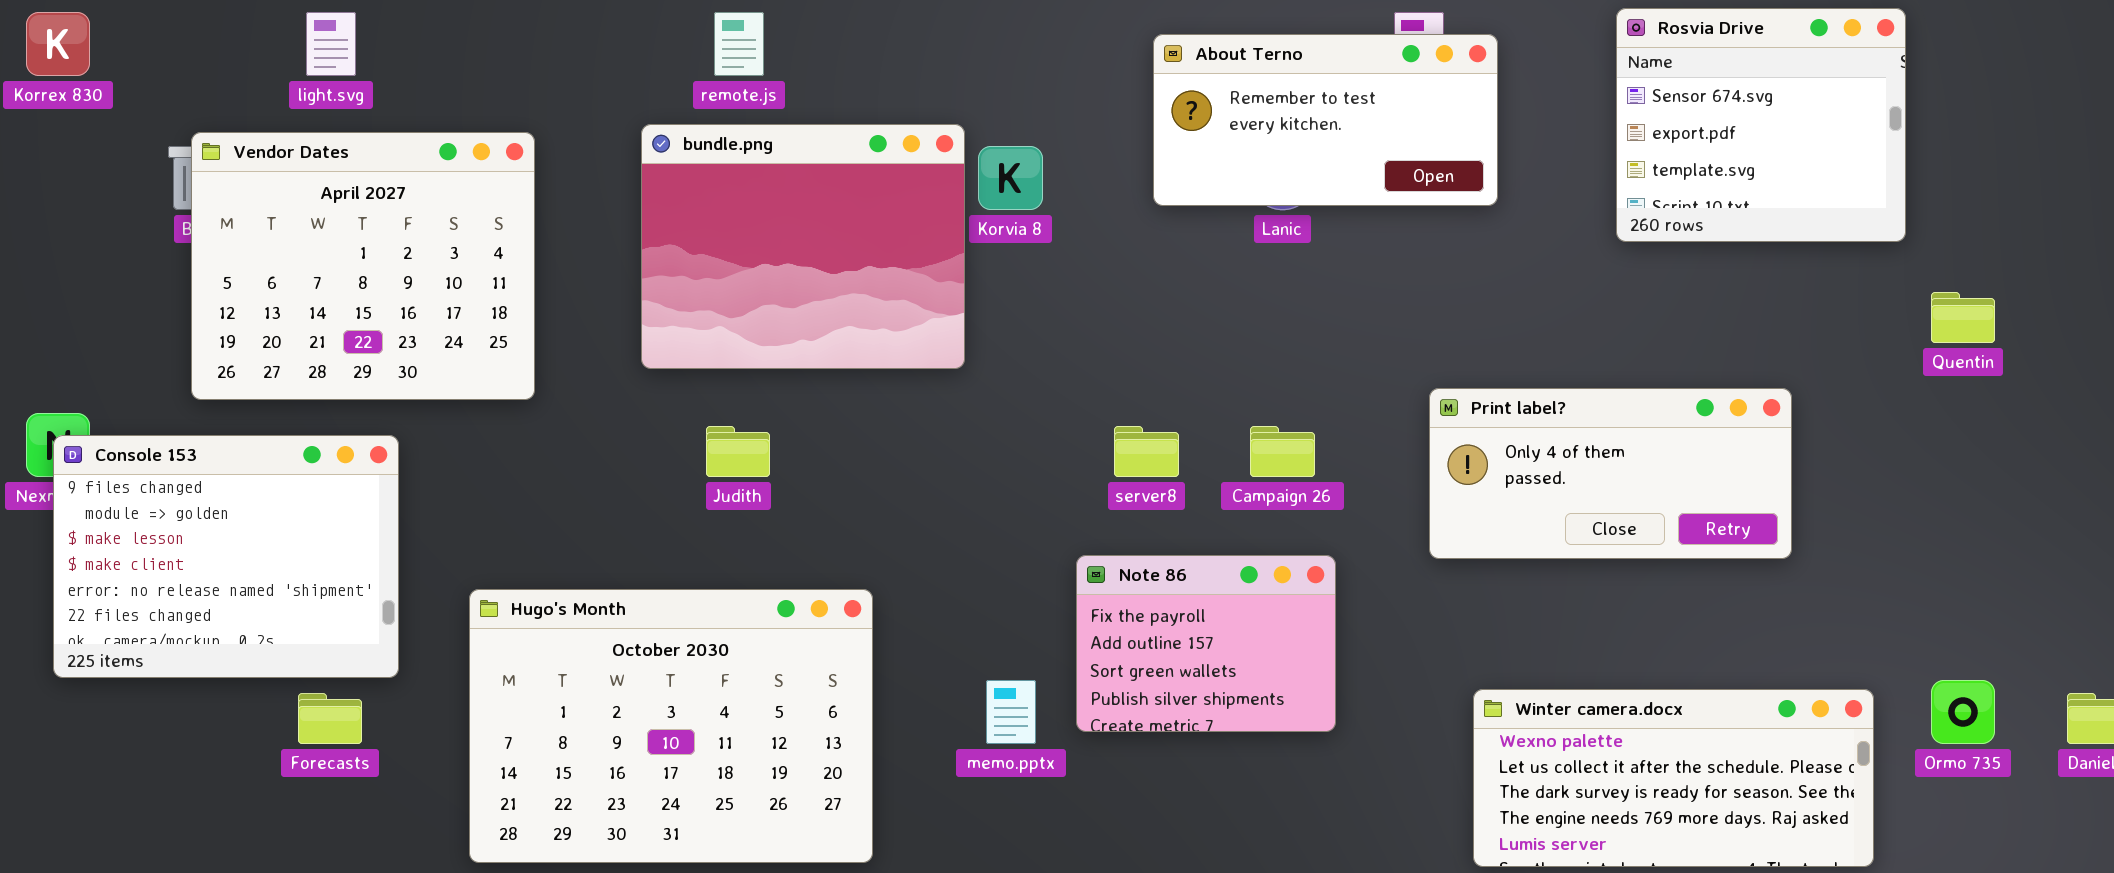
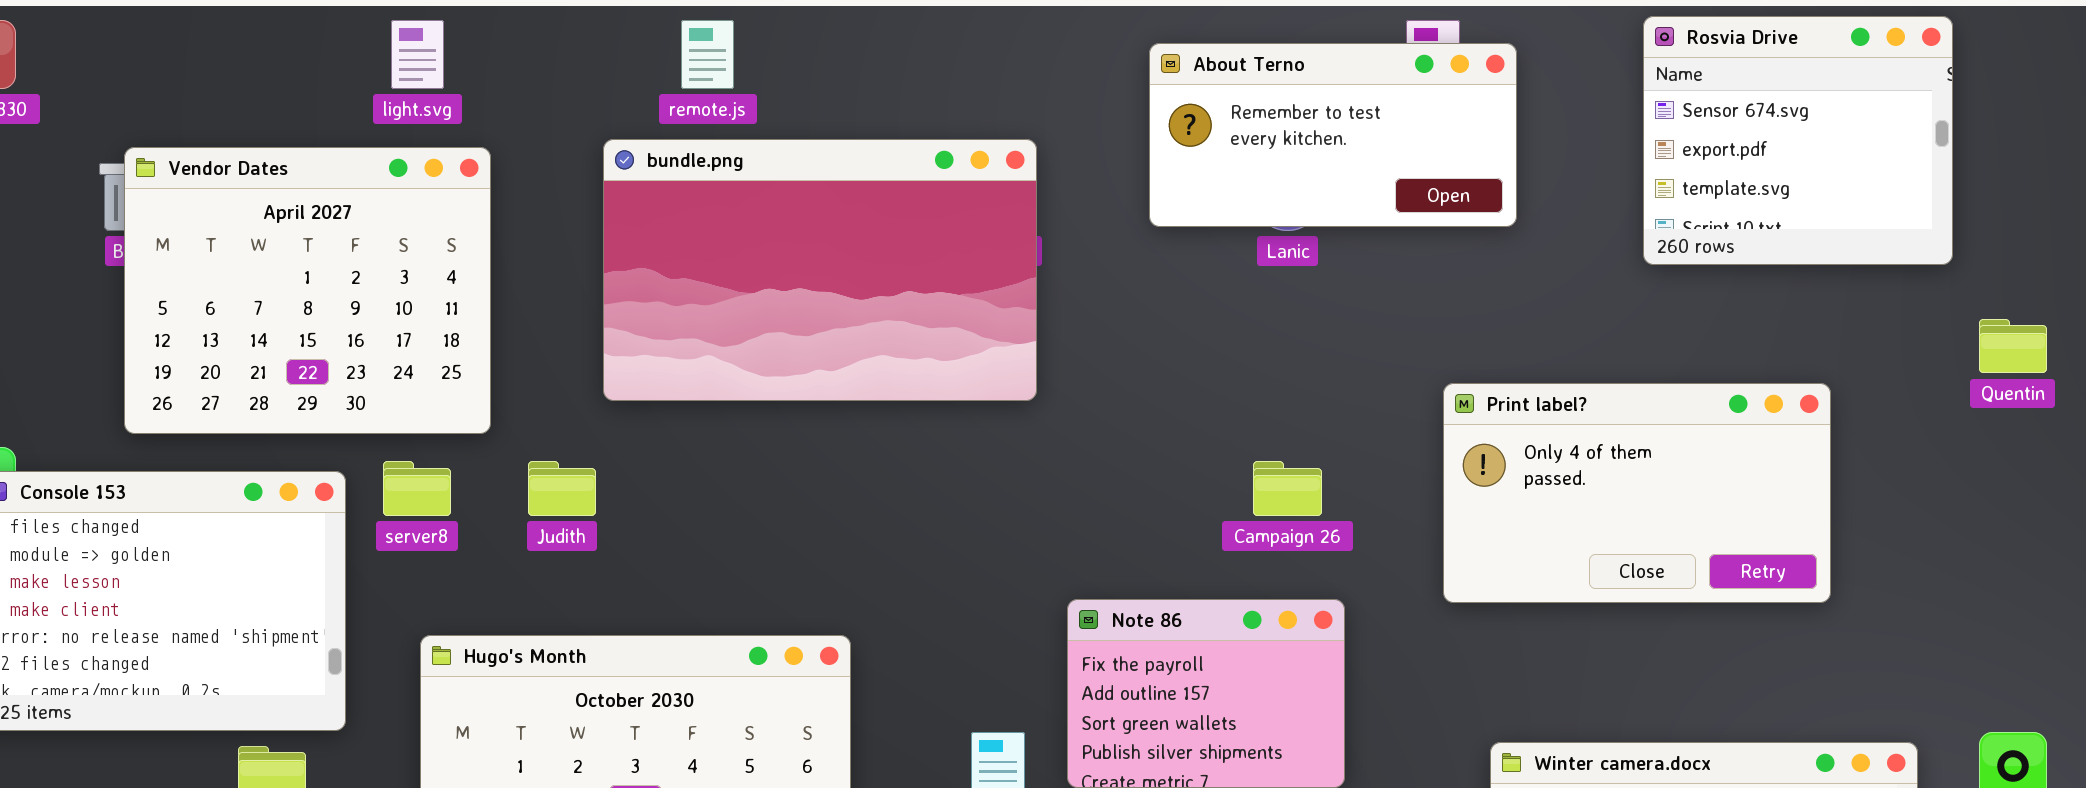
light.svg: [306,12,356,76] -> [391,20,444,89], moved
bundle.png: [641,124,965,369] -> [603,139,1037,401], resized
Print label?: [1429,388,1792,559] -> [1443,383,1831,603], resized
Judith: [706,426,770,477] -> [528,461,596,516], moved
server8: [1114,426,1179,477] -> [383,461,451,516], moved

